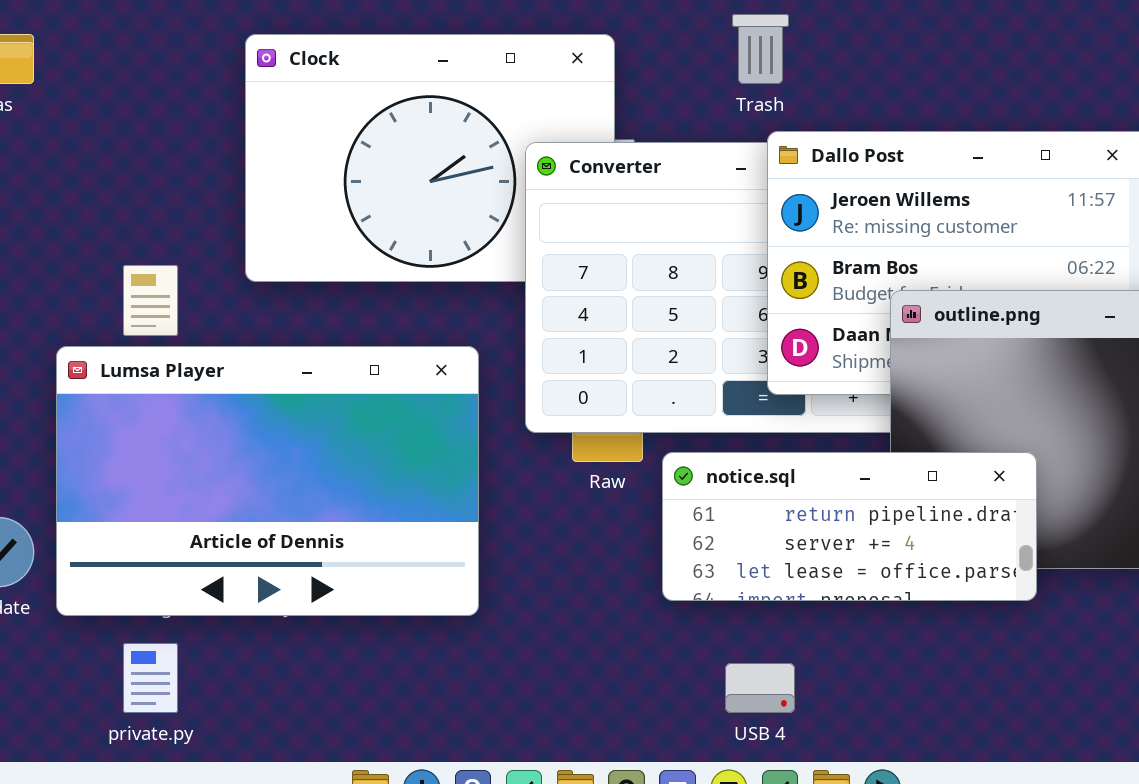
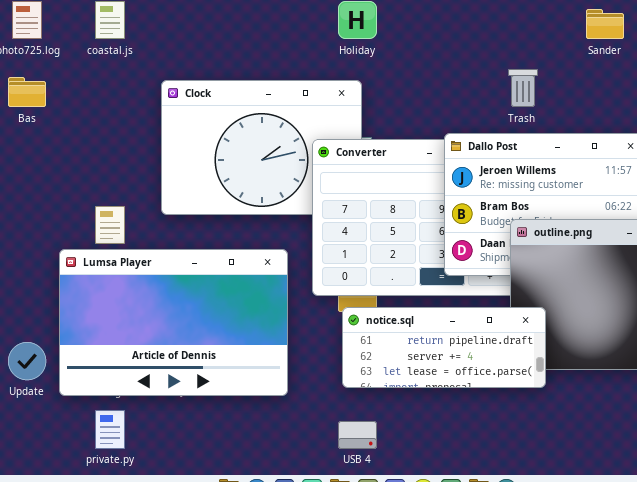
Trash: [732,14,789,84] -> [508,69,538,107], moved
notice.sql: [662,452,1037,601] -> [342,307,546,388], moved
USB 4: [725,663,795,713] -> [338,421,377,449], moved

